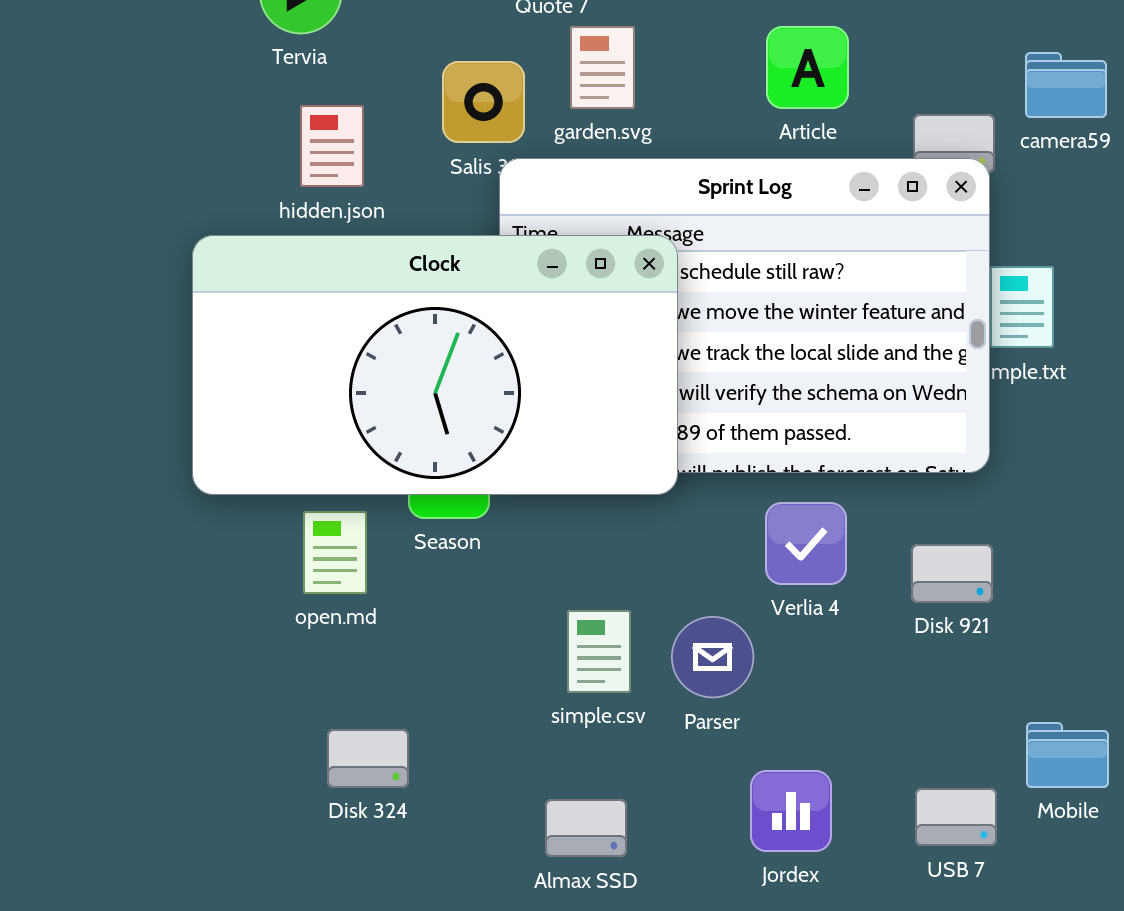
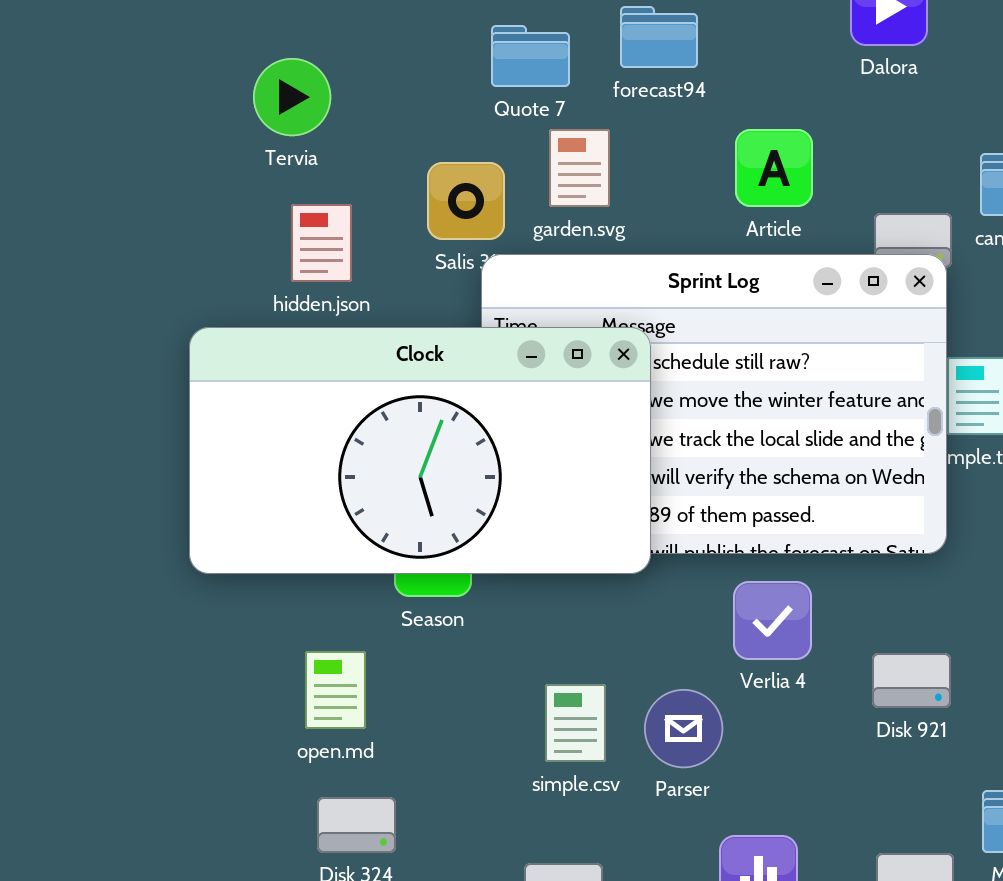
open.md: [303,511,367,594] -> [305,651,366,729], moved
Disk 921: [911,544,993,603] -> [872,653,951,708], moved

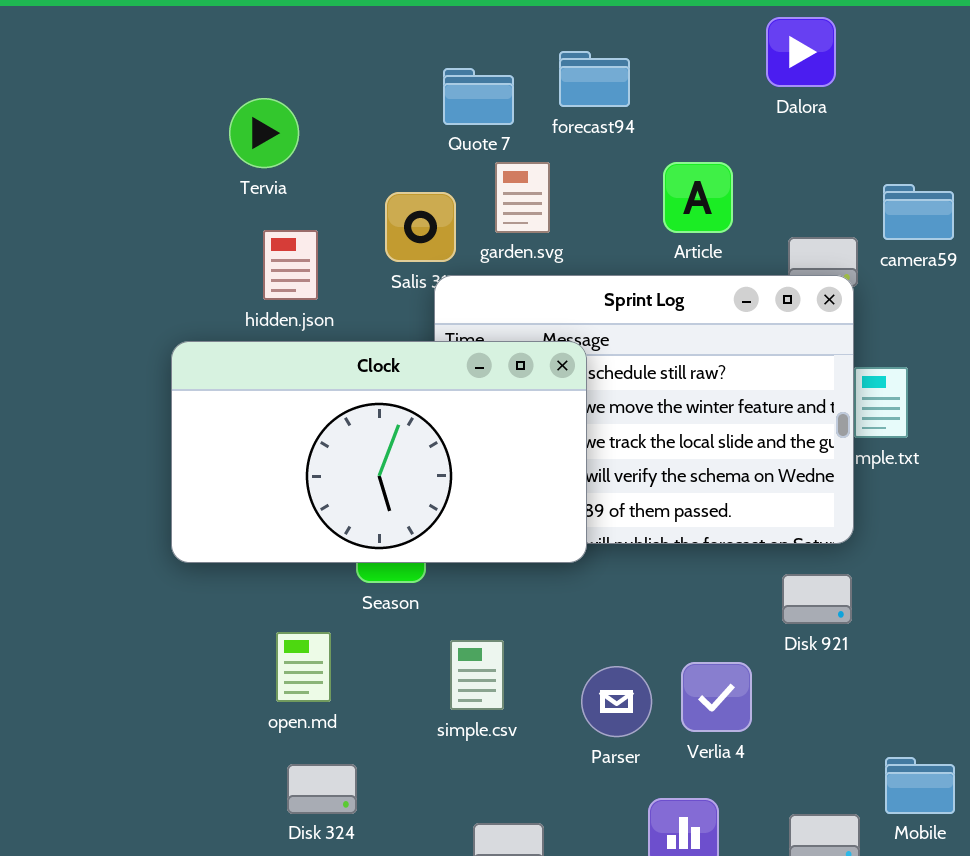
Verlia 4: [733,581,812,660] -> [681,662,752,732], moved
Disk 921: [872,653,951,708] -> [782,574,852,624], moved
simple.csv: [545,684,606,762] -> [450,640,504,710], moved

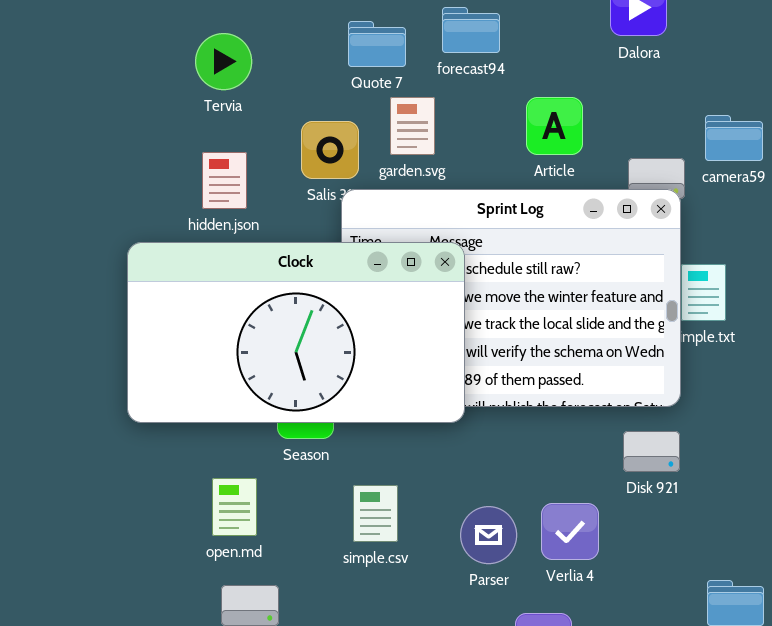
Tervia: [229,98,299,168] -> [195,33,252,90], moved

